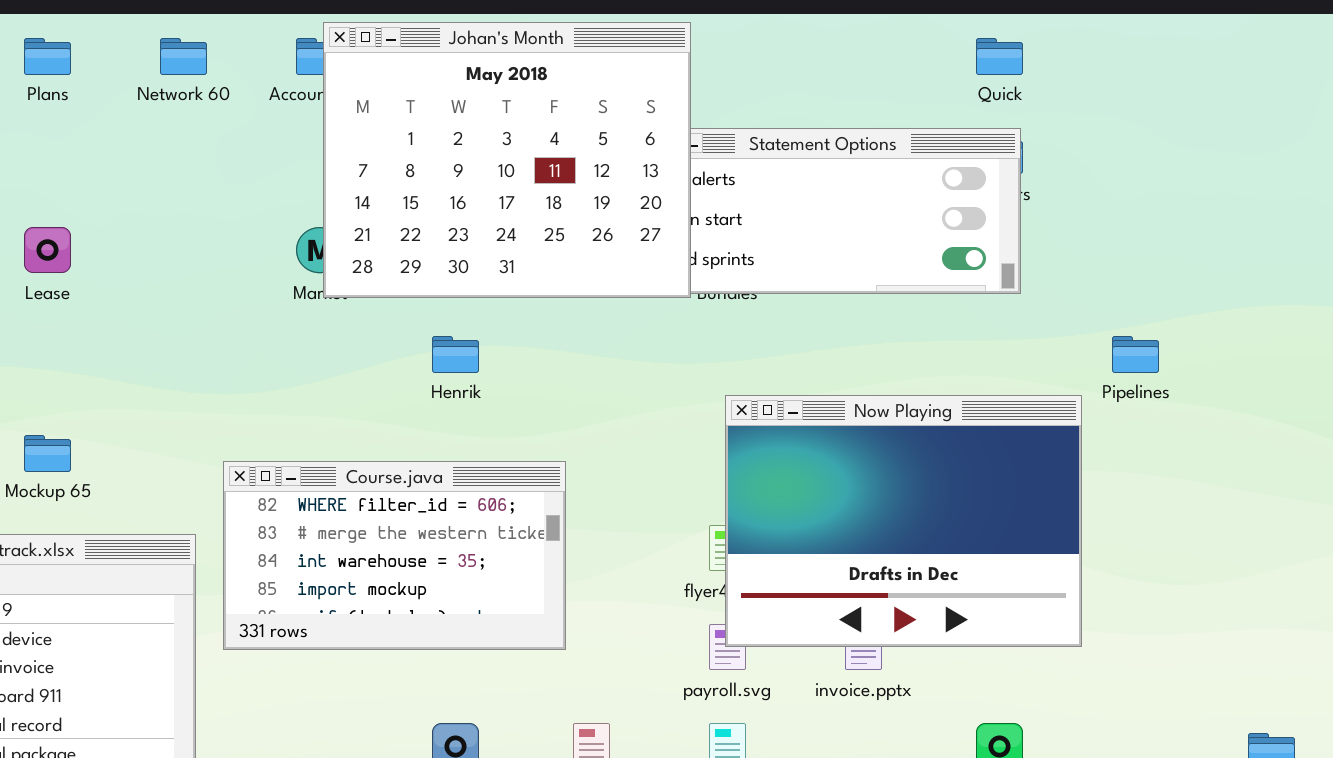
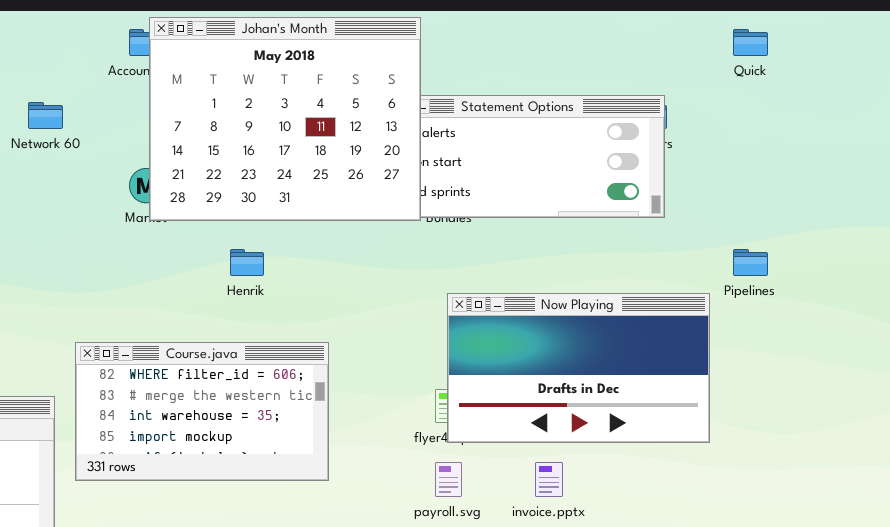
Network 60: [160,38,207,75] -> [28,102,63,129], moved
Quick: [976,38,1023,75] -> [733,29,768,56], moved
Now Playing: [725,395,1082,647] -> [447,293,710,443], resized

